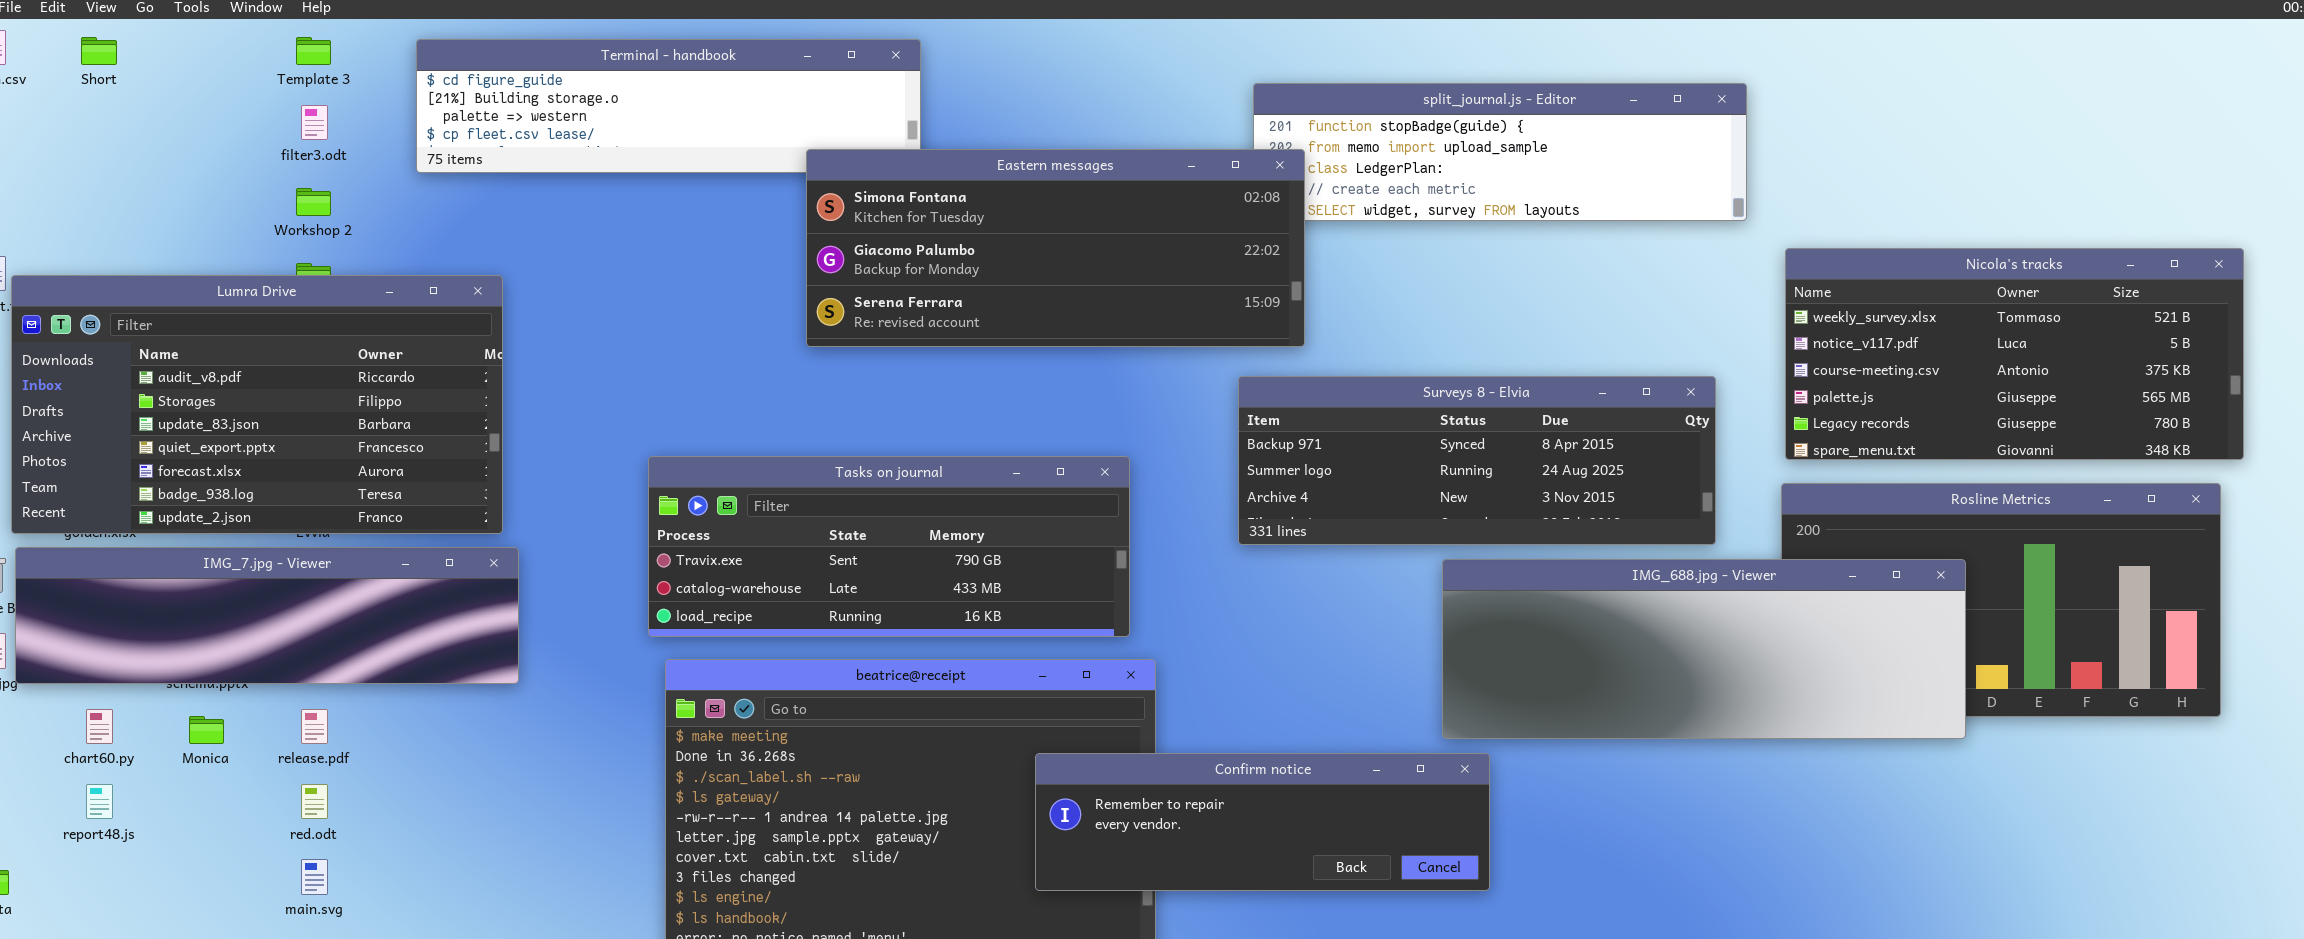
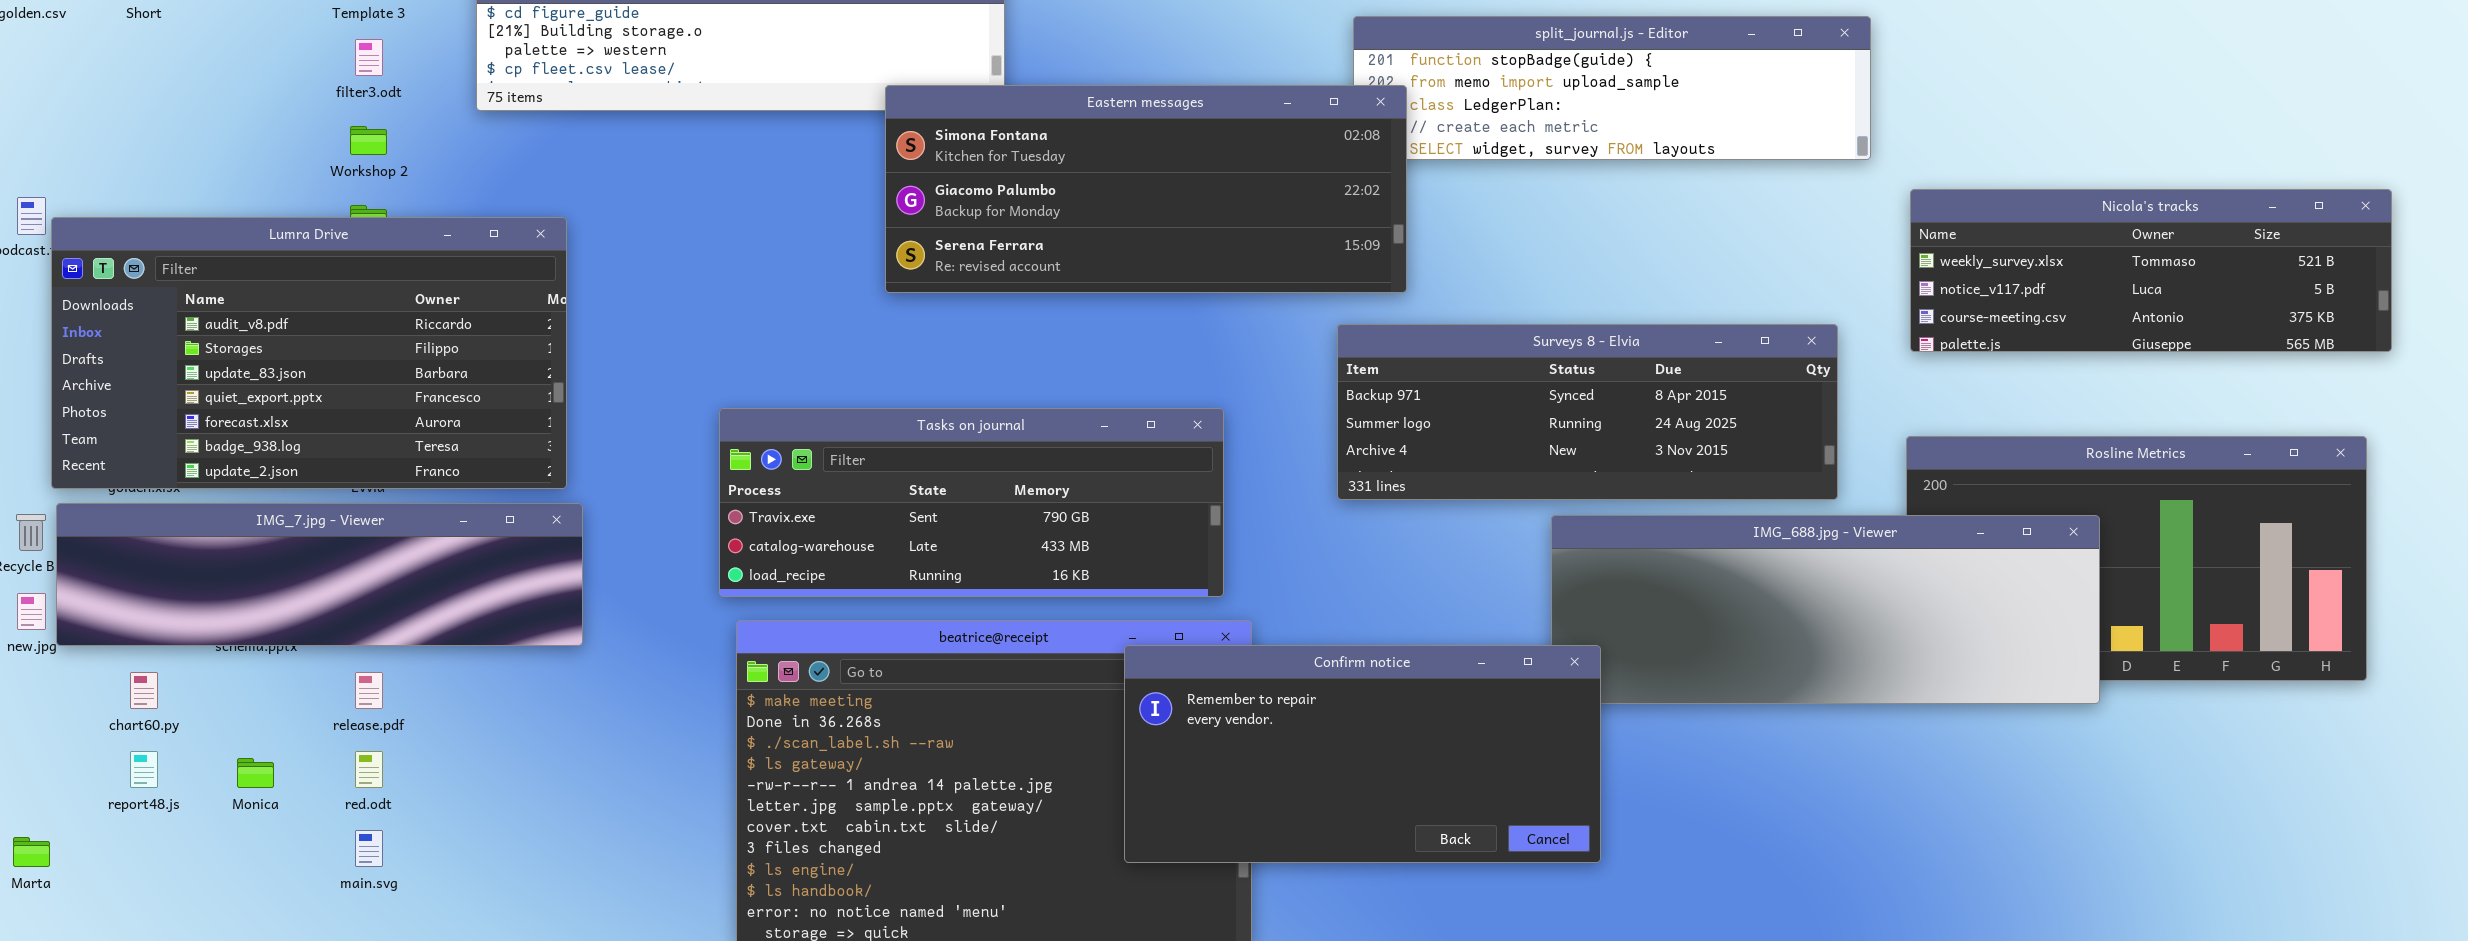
Nicola's tracks: [1785,248,2244,460] -> [1910,189,2392,352], resized
Monica: [189,716,224,744] -> [237,758,274,788], moved
Confirm notice: [1035,753,1490,891] -> [1124,645,1601,863], resized

